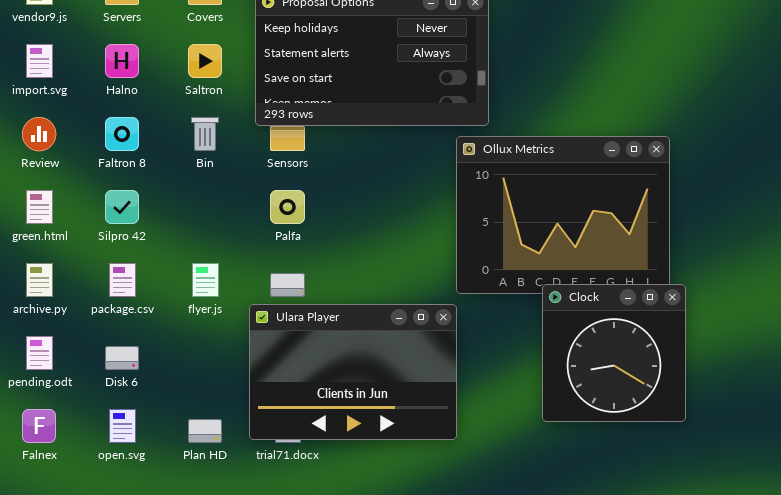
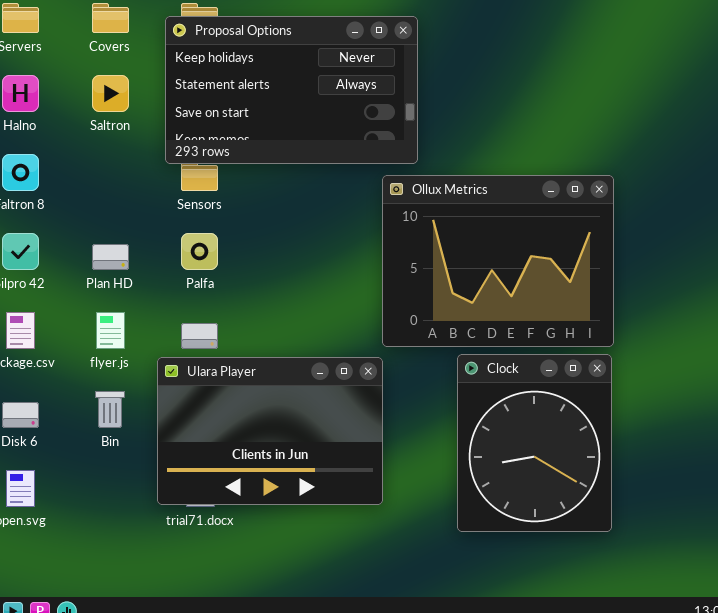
Bin: [191,117,219,151] -> [95,391,125,428], moved
Clock: [542,284,686,422] -> [457,354,612,532], moved, resized
Plan HD: [188,419,222,443] -> [92,244,129,270], moved

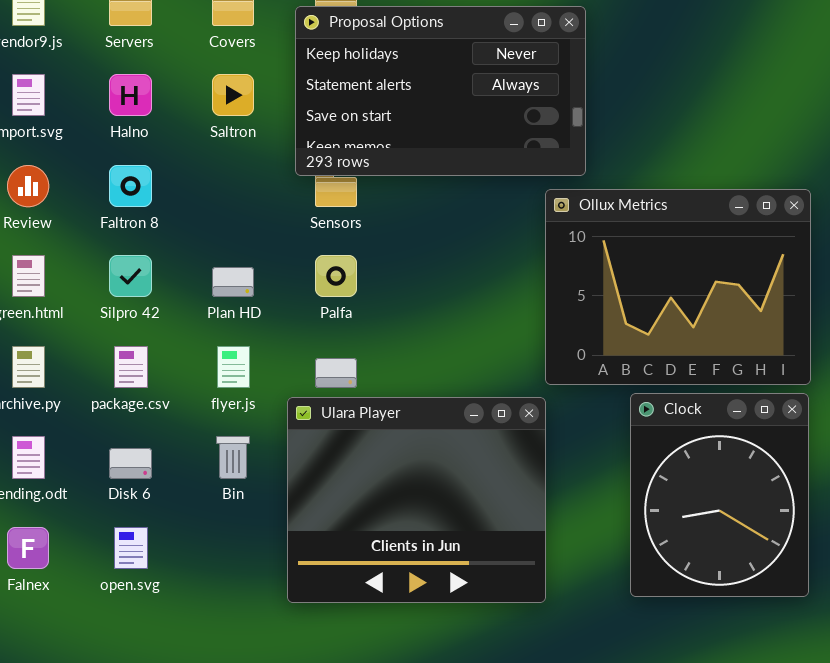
Ulara Player: [157,357,383,505] -> [287,397,546,603], resized

